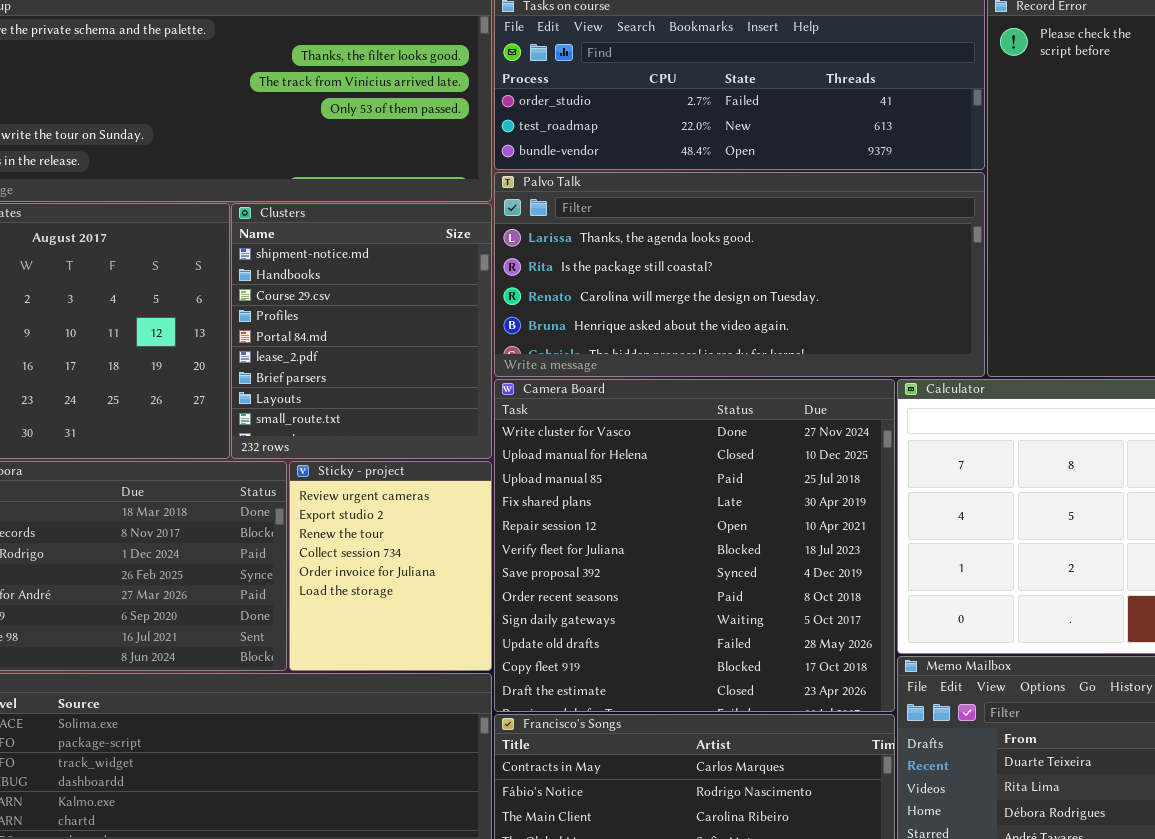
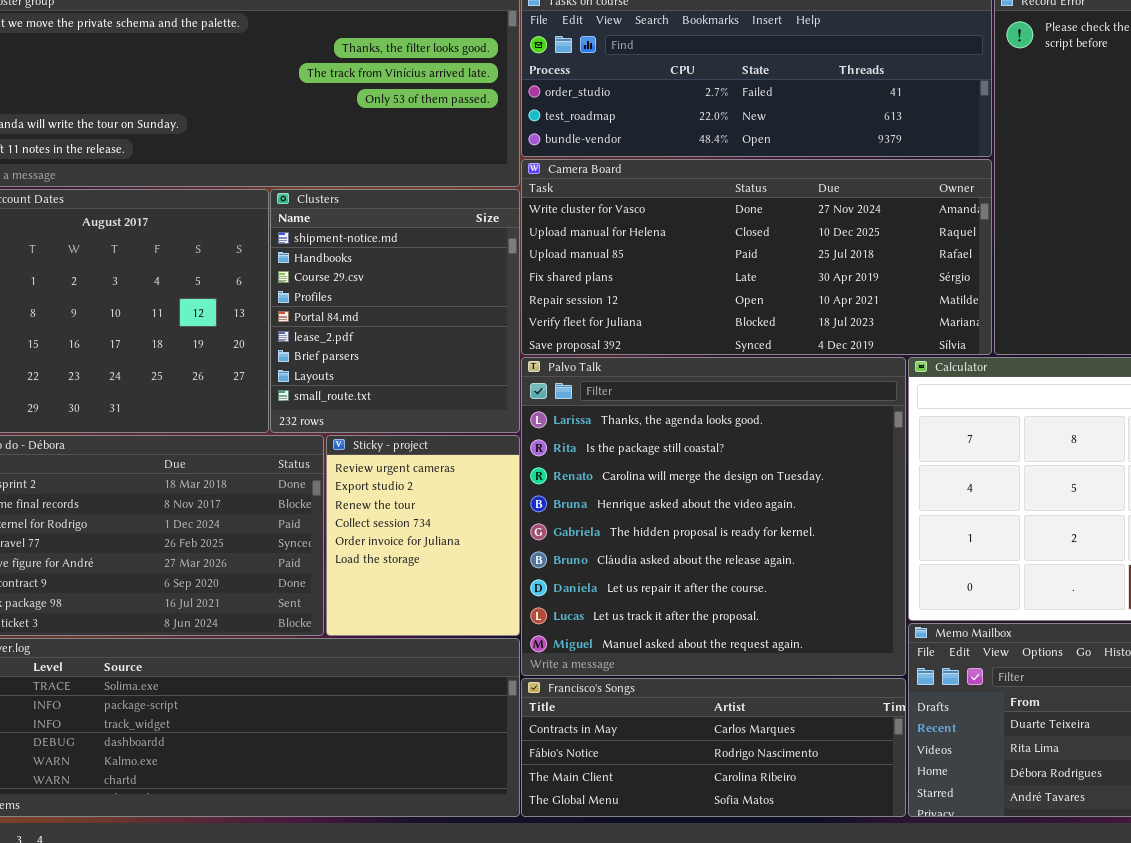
Palvo Talk: [494,172,985,377] -> [521,357,906,676], moved, resized
Camera Board: [494,379,895,712] -> [521,159,992,355], moved, resized

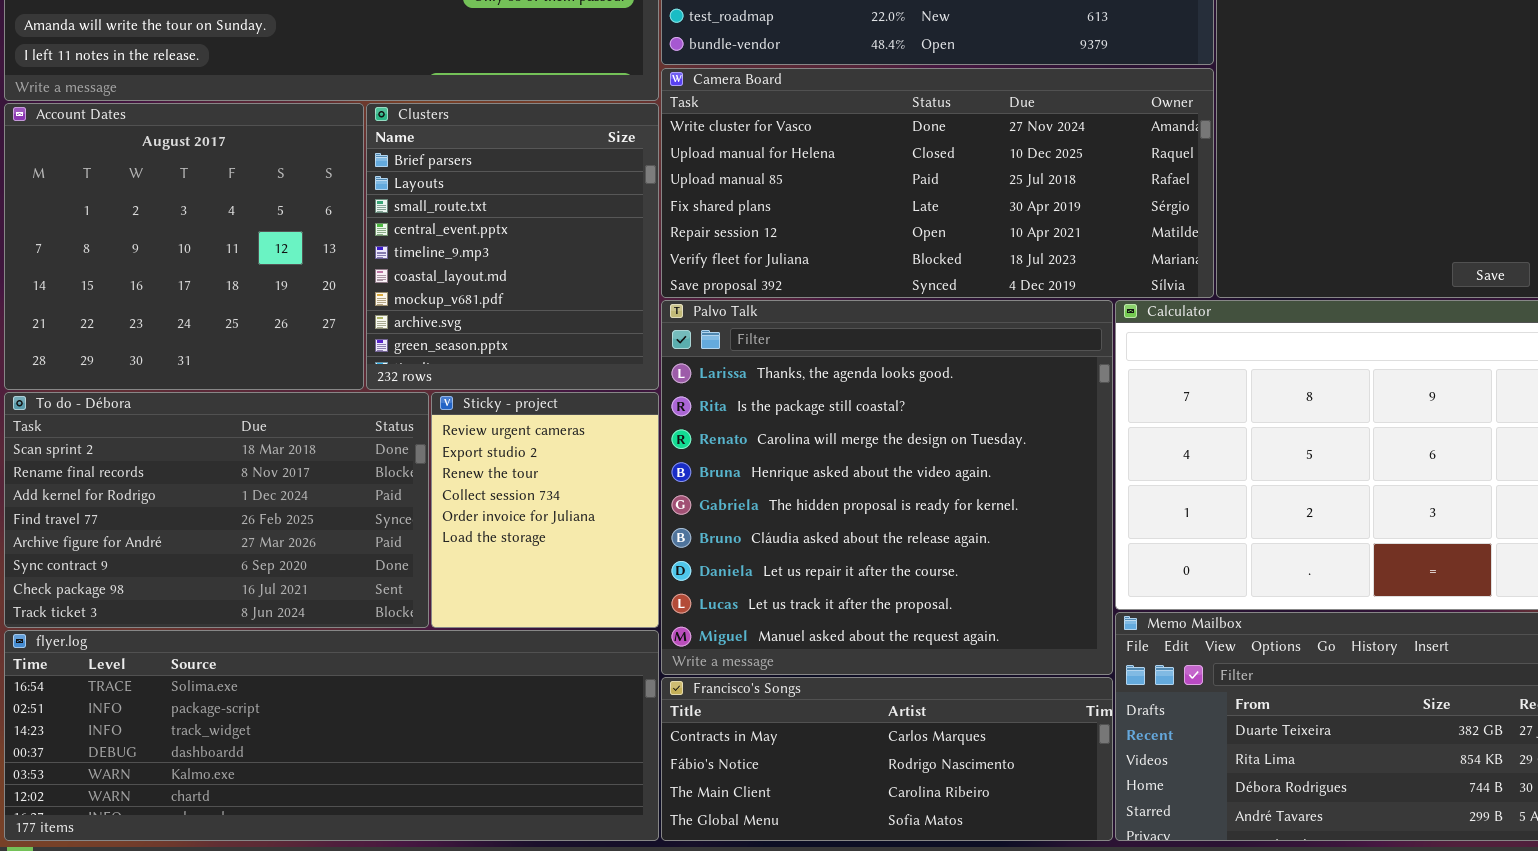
Clusters: [270,189,520,433] -> [366,103,659,390], scrolled down 6 rows

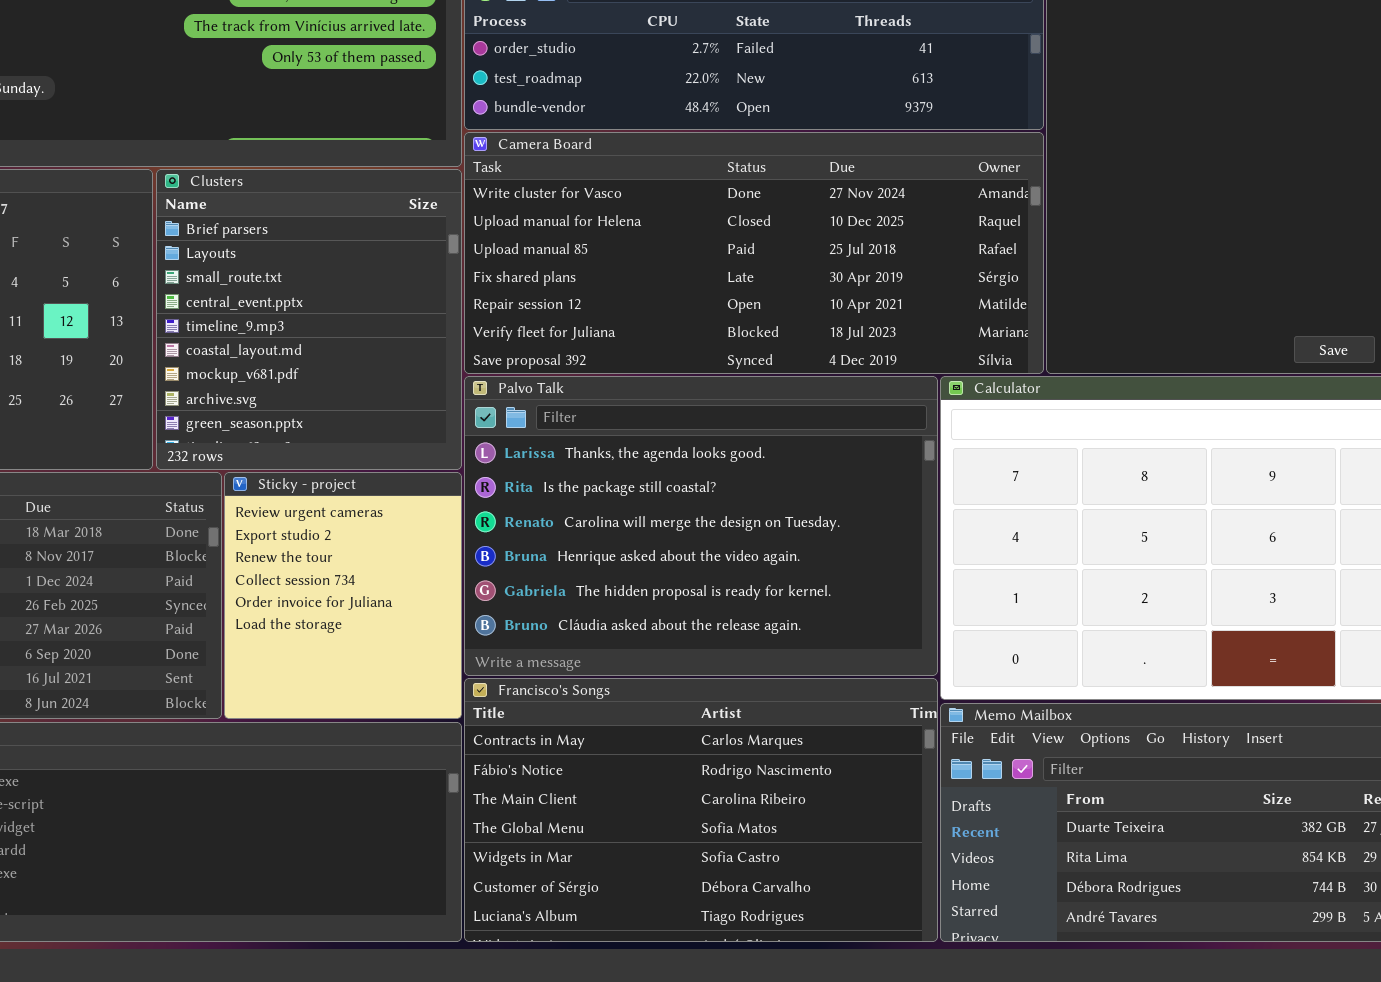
Palvo Talk: [661,300,1113,675] -> [464,376,938,676], resized
Francisco's Songs: [661,677,1113,841] -> [464,678,938,942], resized

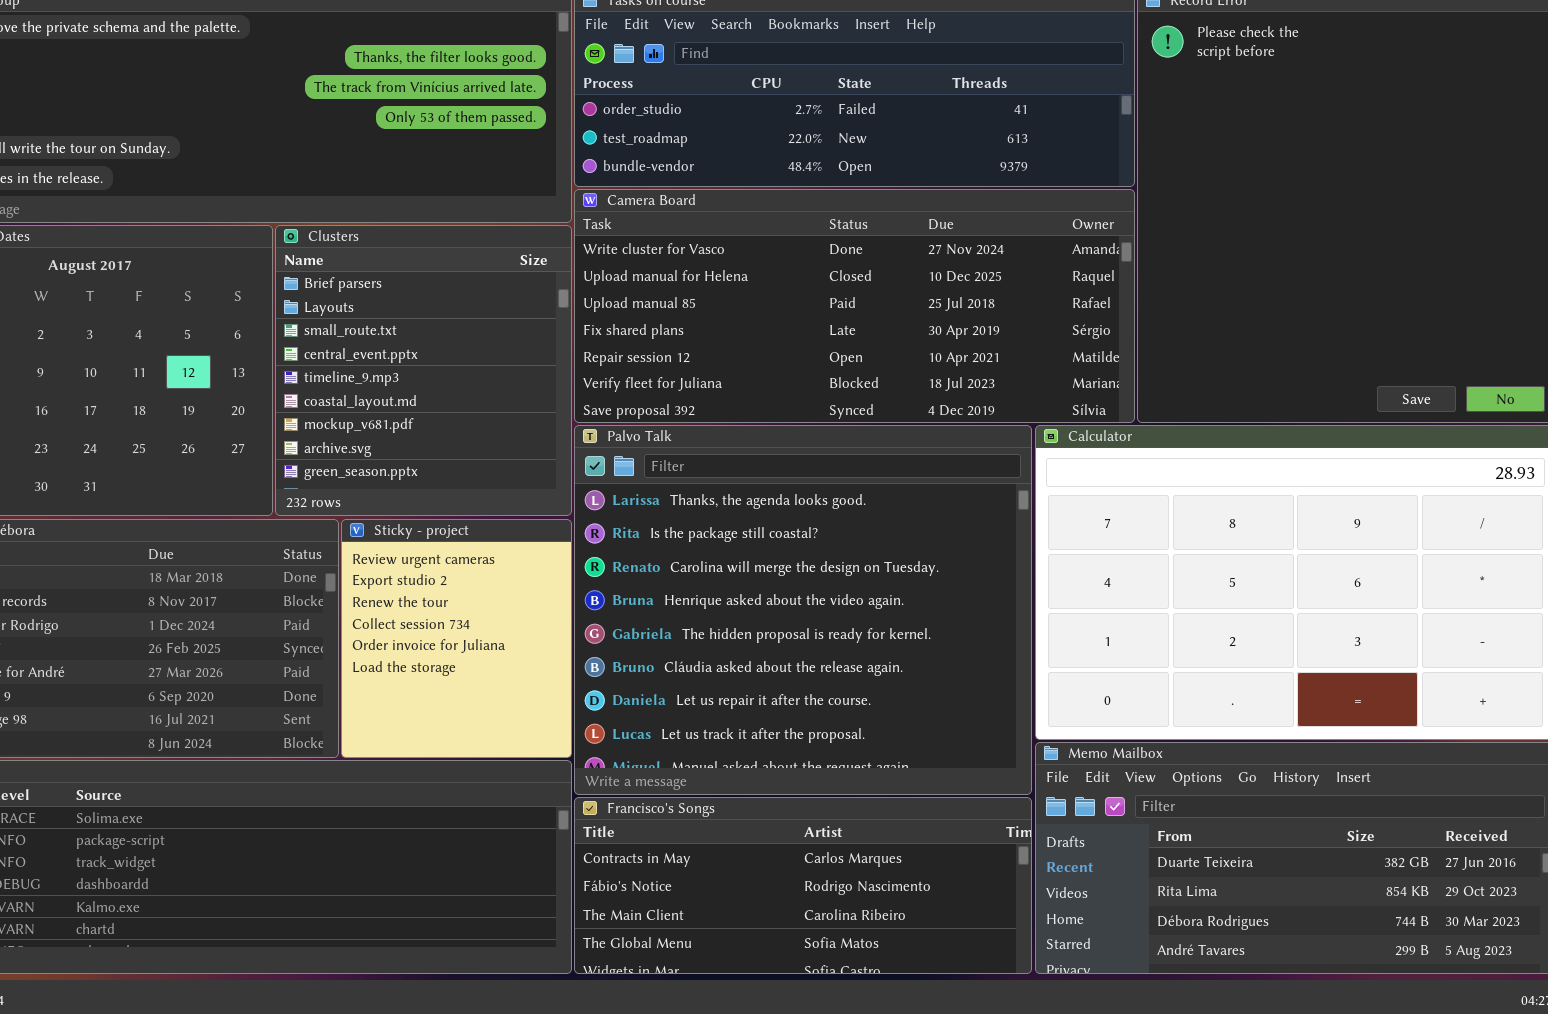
Palvo Talk: [464,376,938,676] -> [574,425,1032,795], resized
Francisco's Songs: [464,678,938,942] -> [574,797,1032,974], resized

